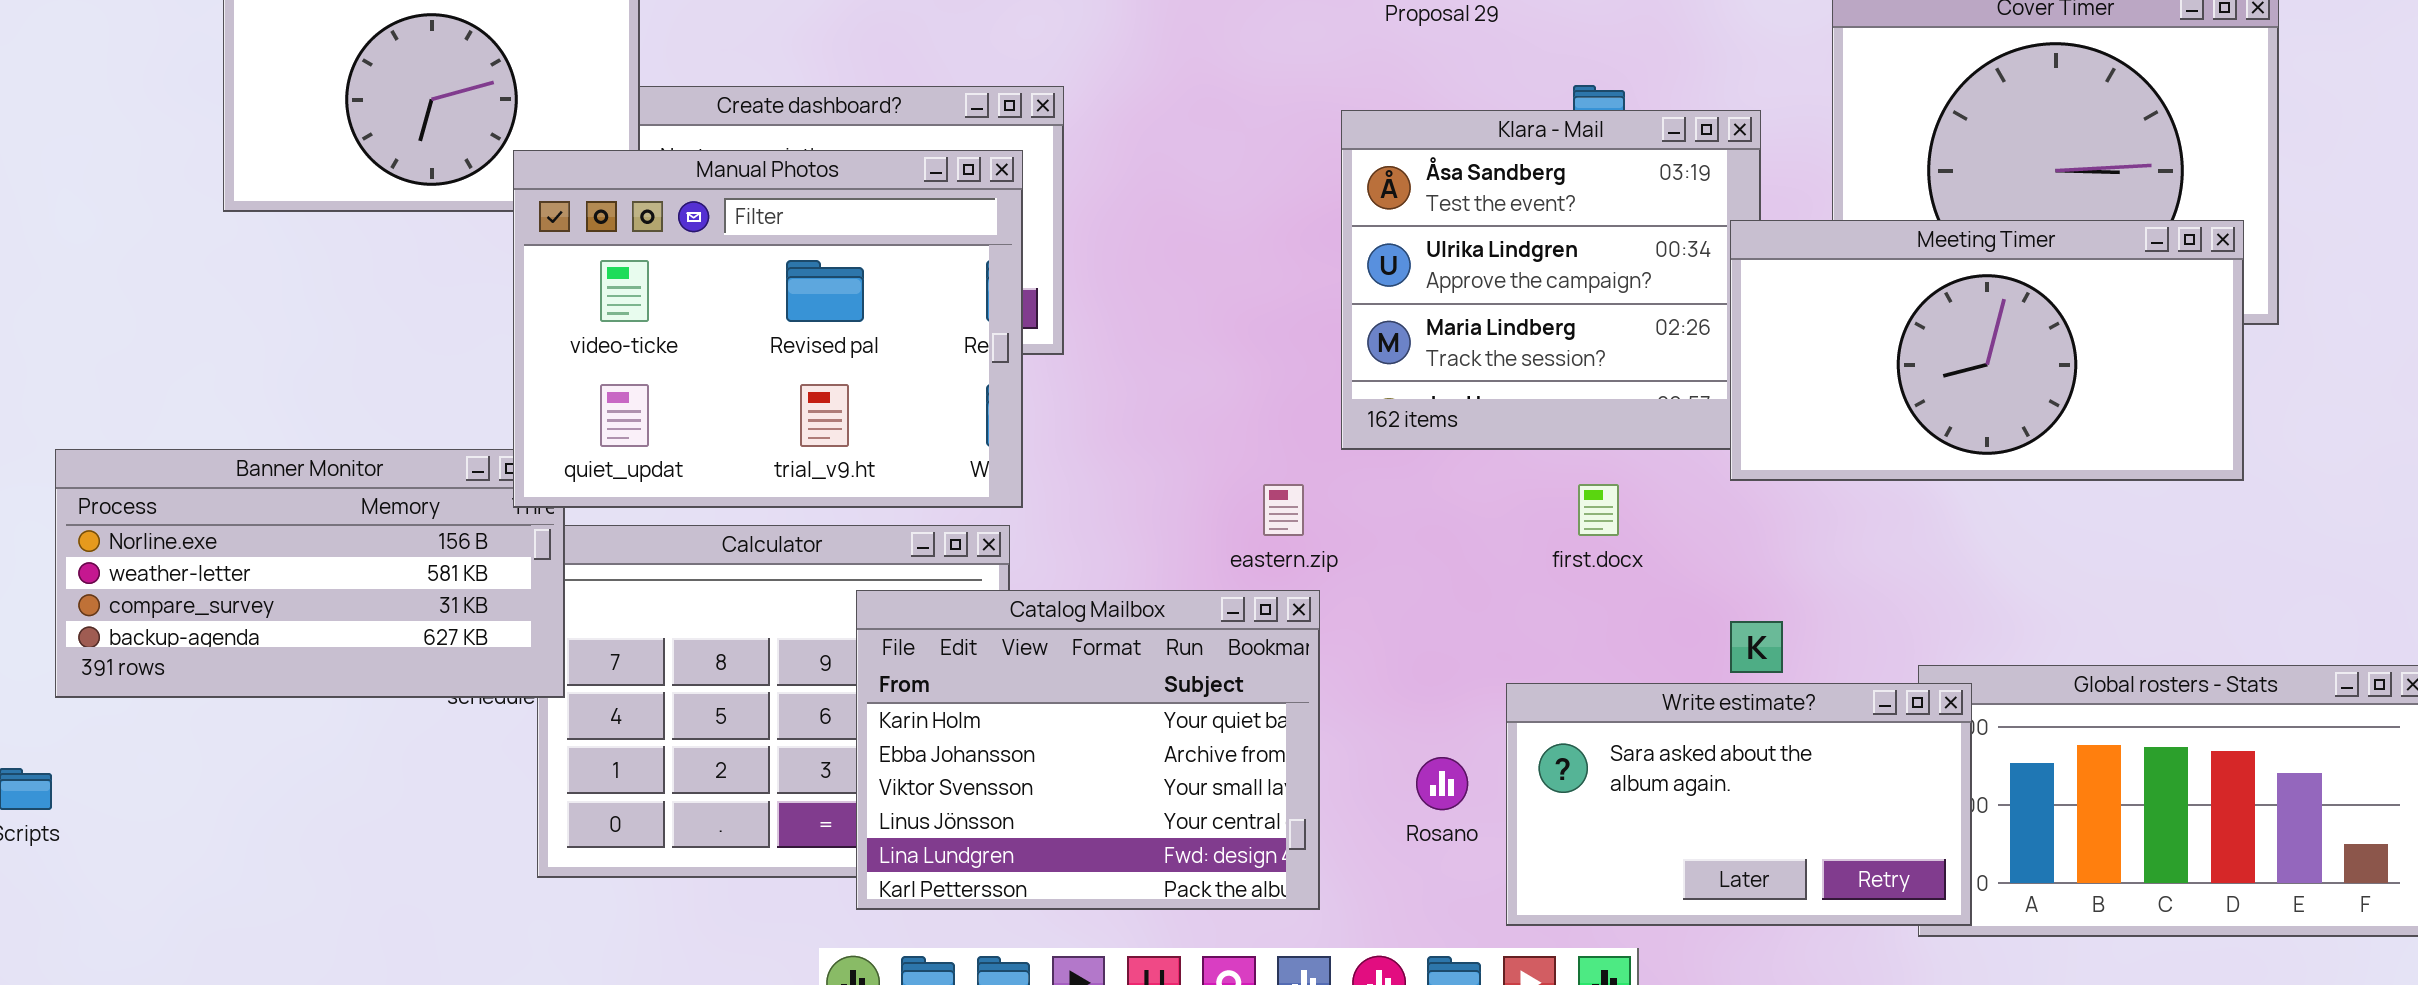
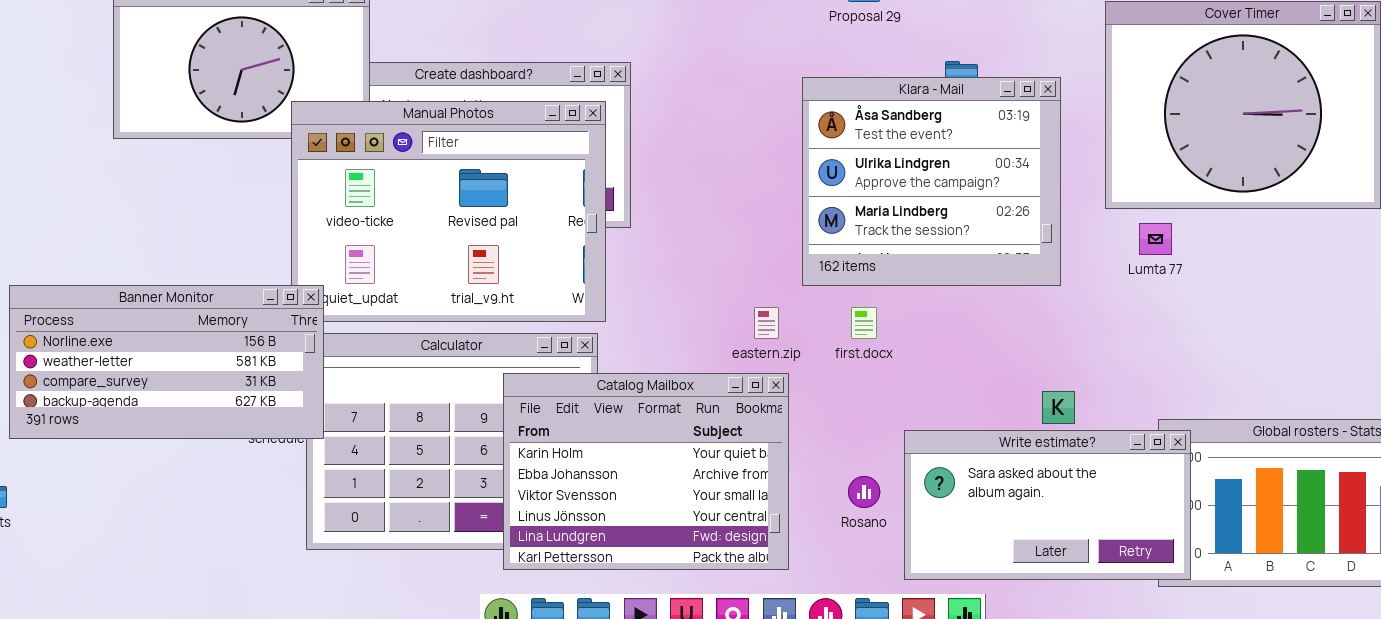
Meeting Timer: [1730,220,2244,481] -> none, closed
Banner Monitor: [55,449,565,698] -> [9,285,324,439], raised
first.docx: [1578,484,1619,536] -> [851,307,877,339], moved

